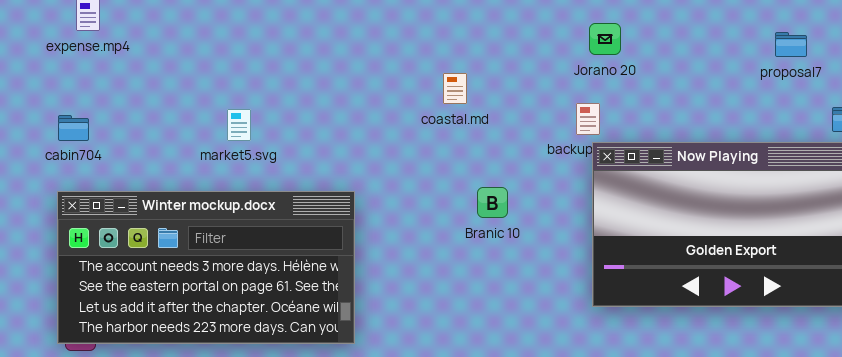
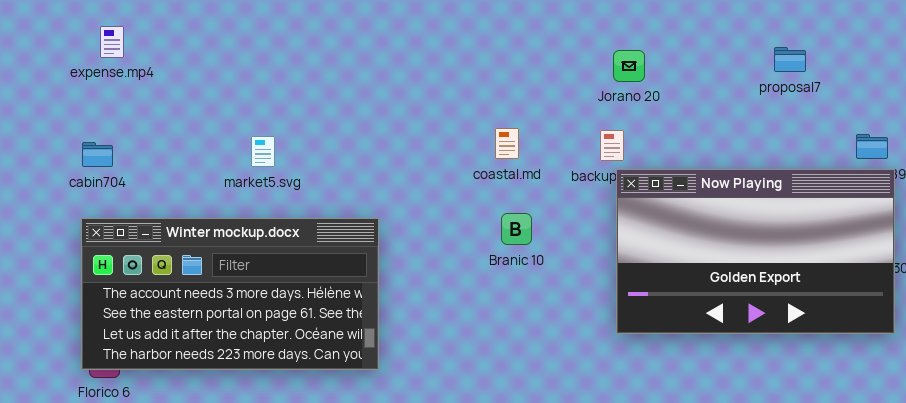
proposal7: [775,32,807,57] -> [774,47,806,72], moved
coastal.md: [443,73,467,104] -> [495,128,519,159], moved

